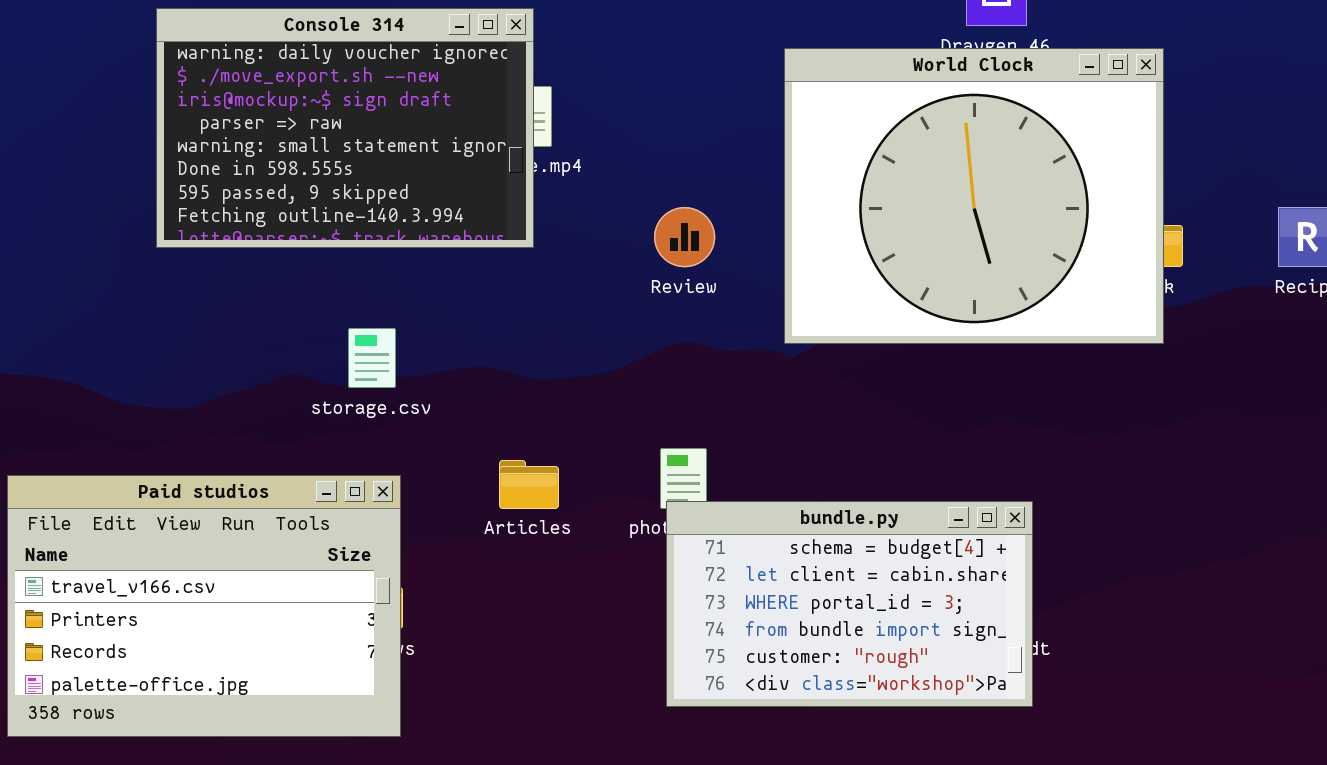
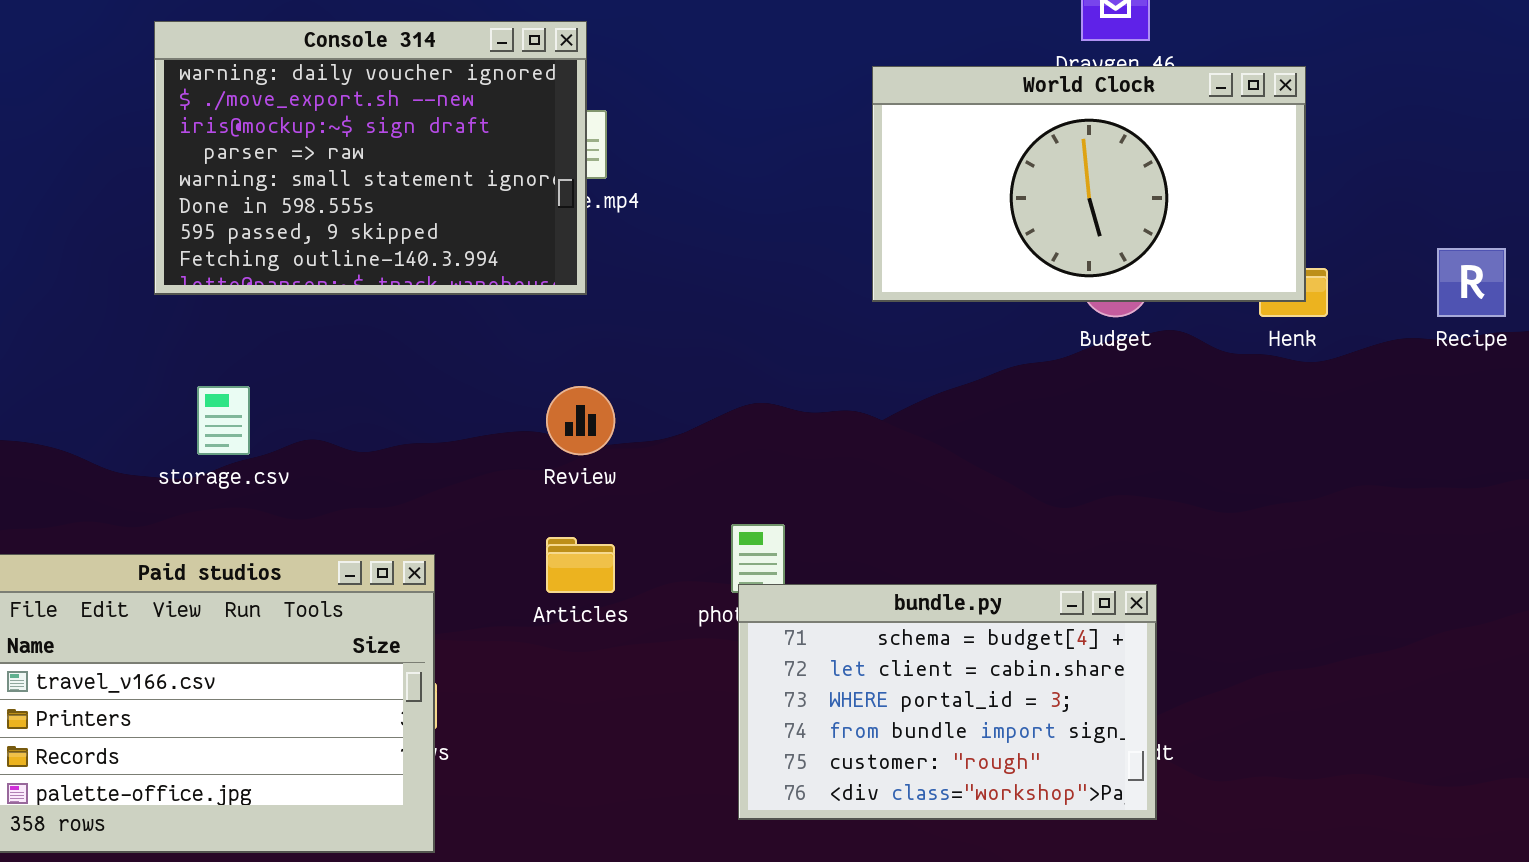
World Clock: [784,48,1164,344] -> [872,66,1306,302], resized
Review: [654,207,715,267] -> [546,386,615,455], moved
storage.csv: [348,328,396,388] -> [197,386,250,455], moved

